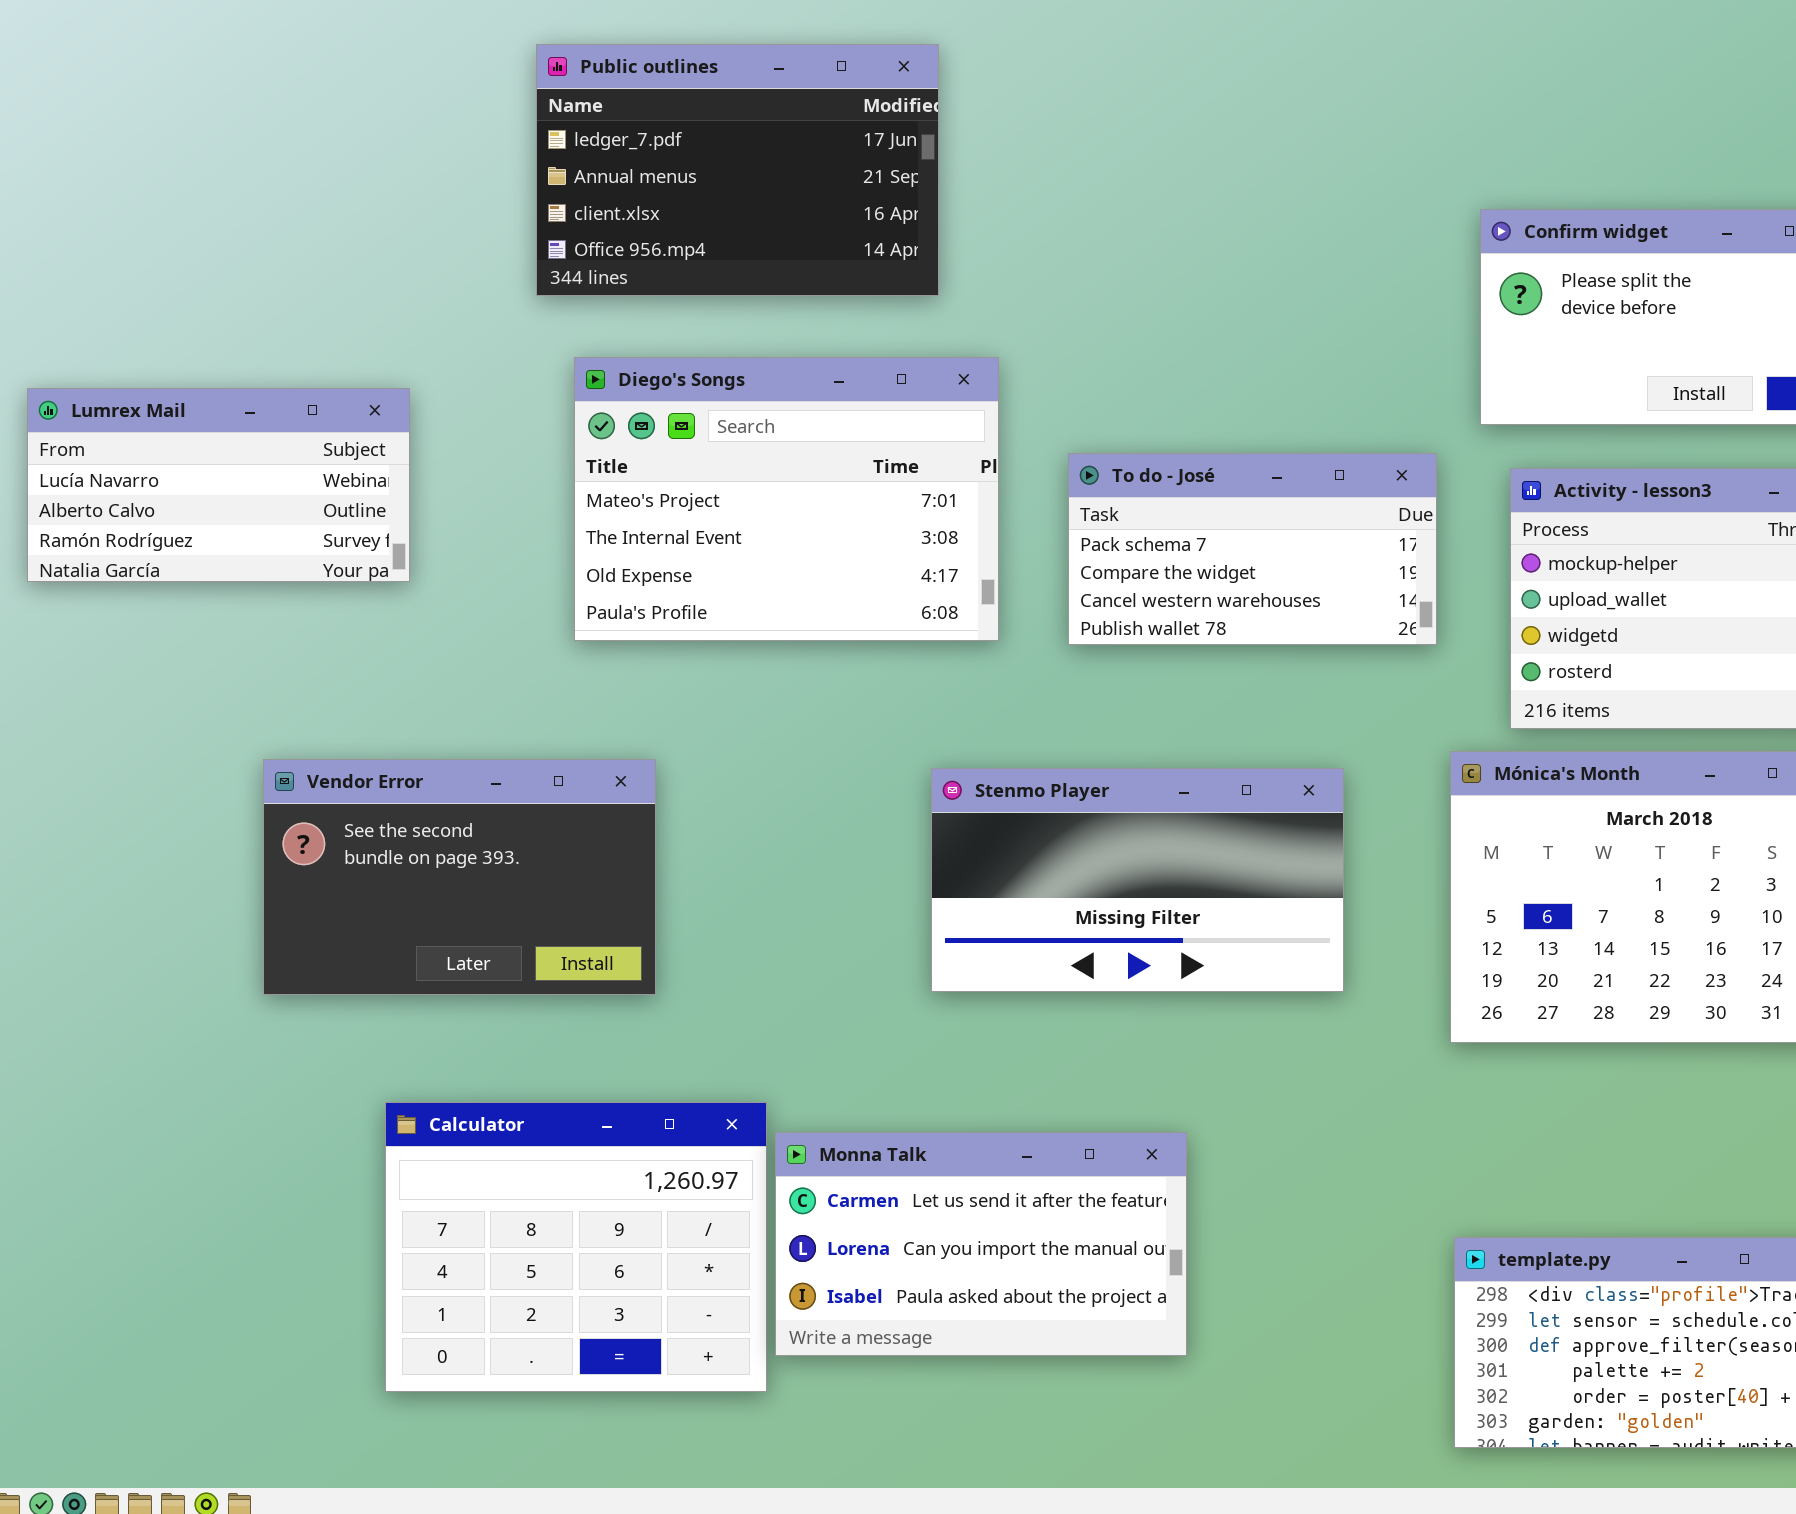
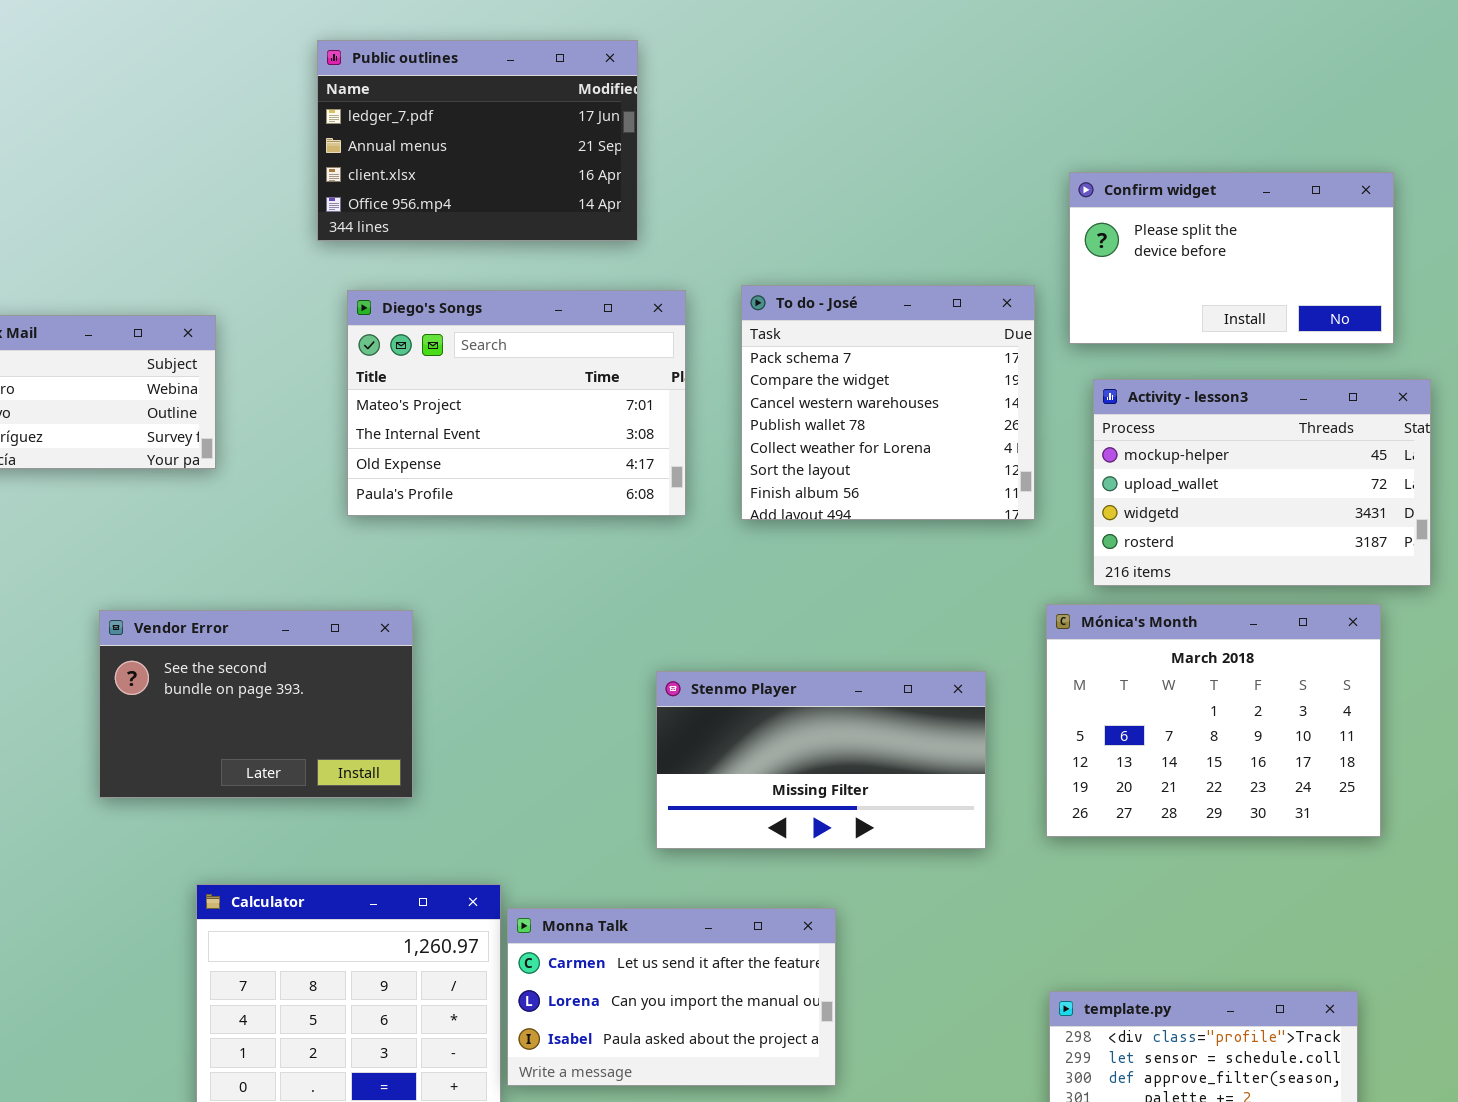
To do - José: [1068,453,1437,645] -> [741,285,1035,520], resized
Stenmo Player: [931,768,1344,992] -> [656,671,986,849], moved

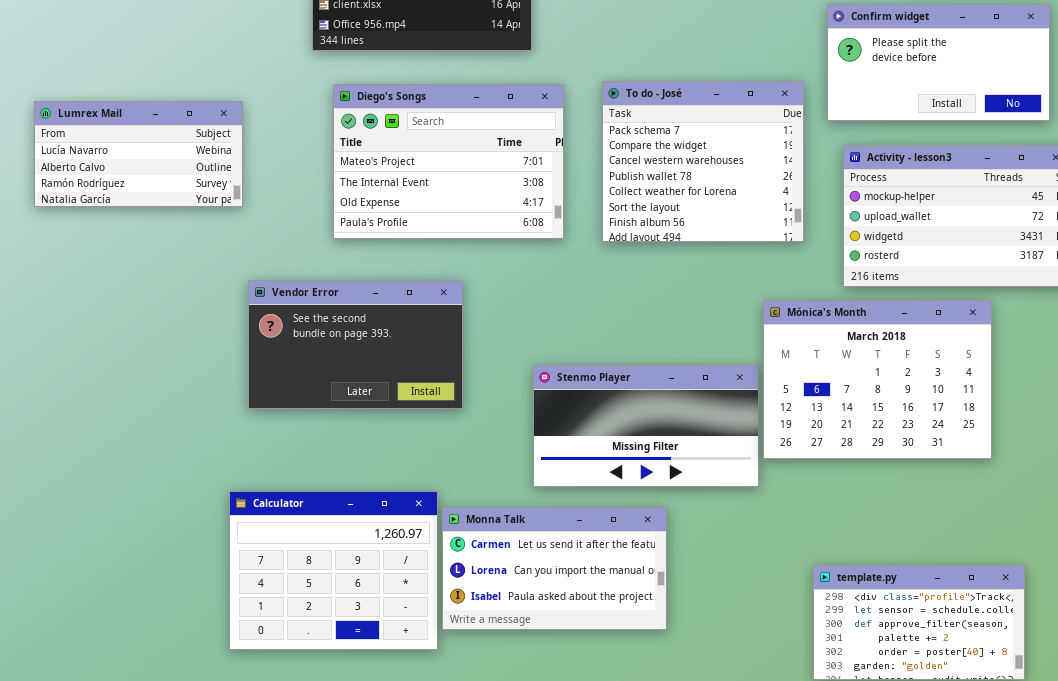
Mónica's Month: [1046,604,1381,837] -> [763,300,992,459], moved
Vendor Error: [99,610,413,798] -> [248,280,463,409], moved
Stenmo Player: [656,671,986,849] -> [533,365,759,487], moved

